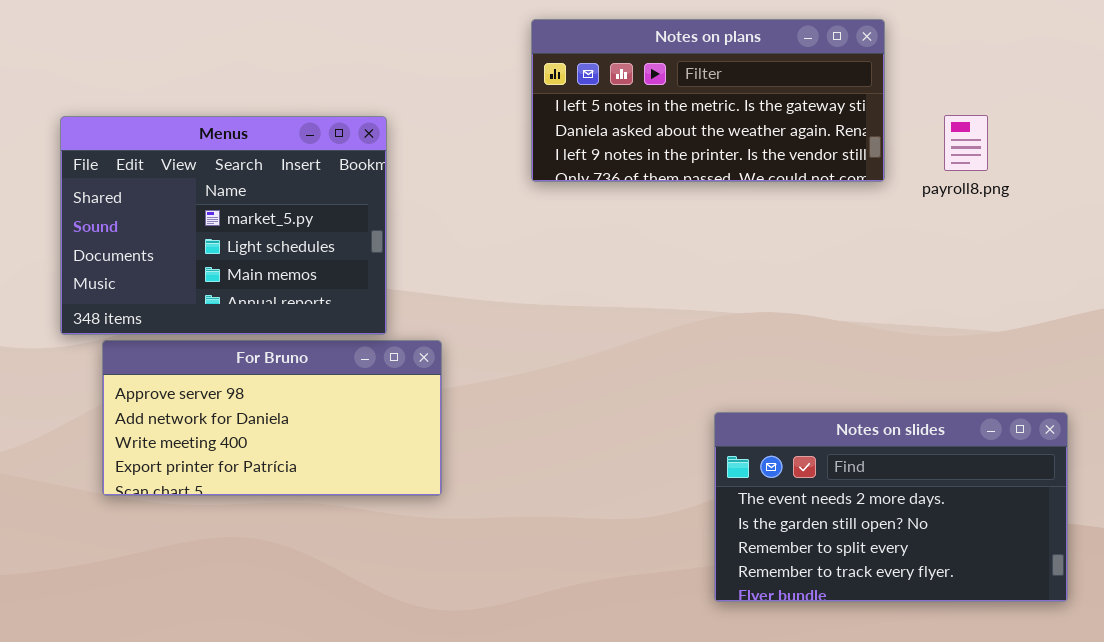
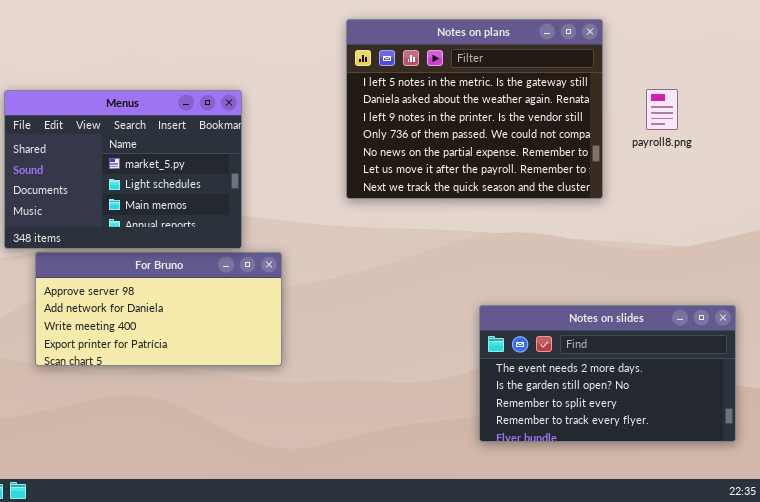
Notes on plans: [531,19,885,182] -> [346,19,603,199], resized

